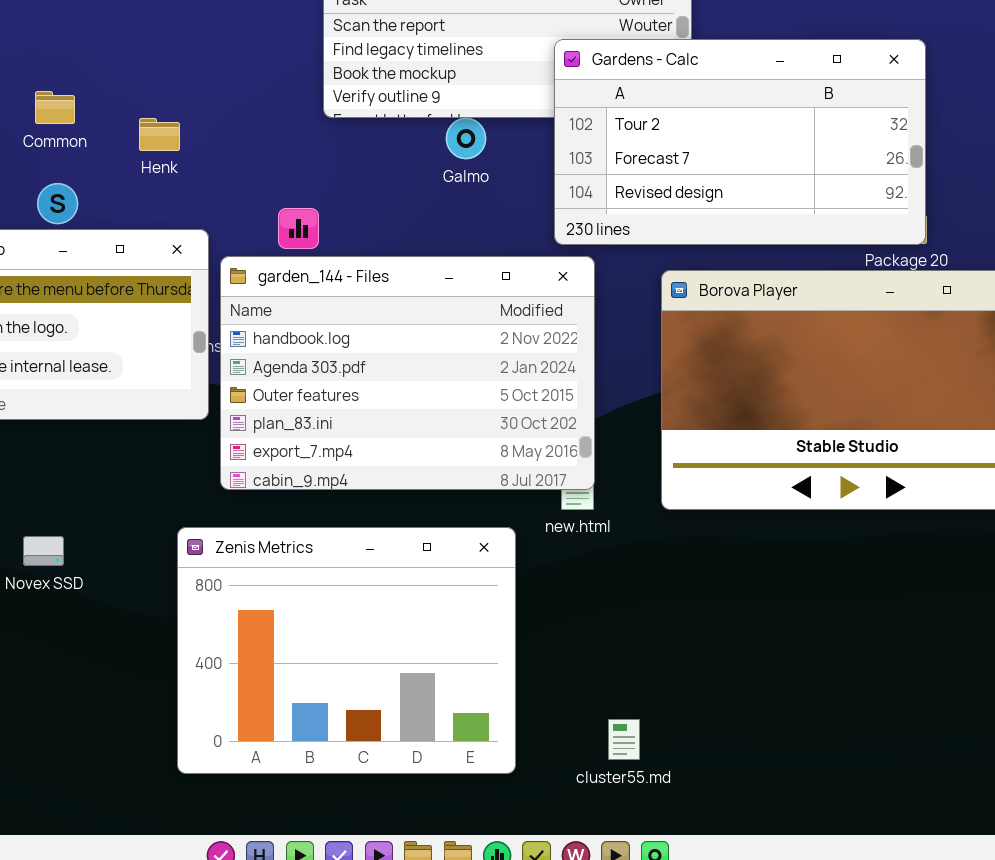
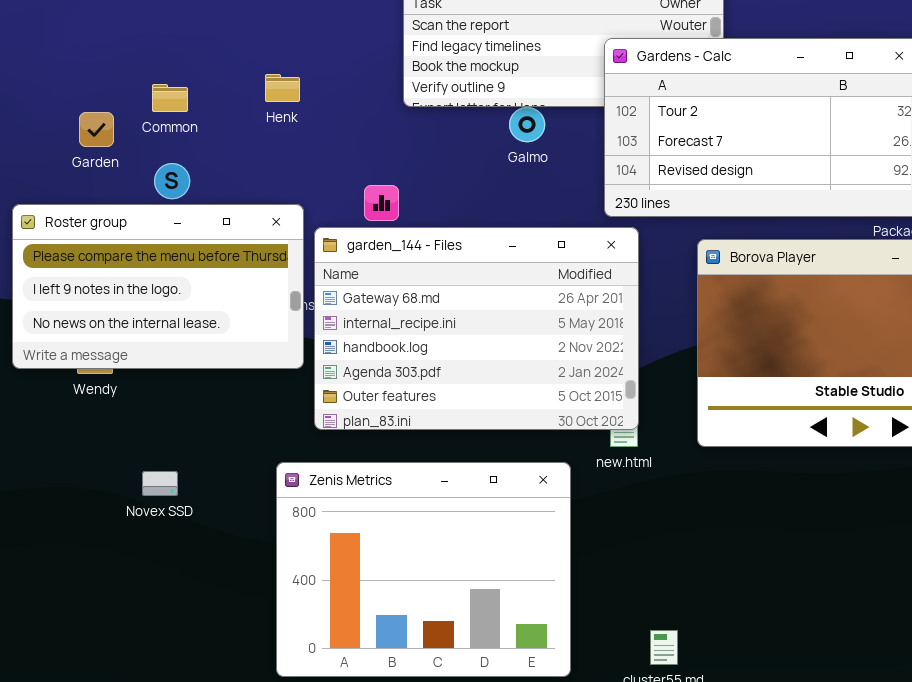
Henk: [139,118,180,151] -> [265,74,300,102], moved
garden_144 - Files: [220,256,595,490] -> [314,227,639,430], scrolled up 2 rows

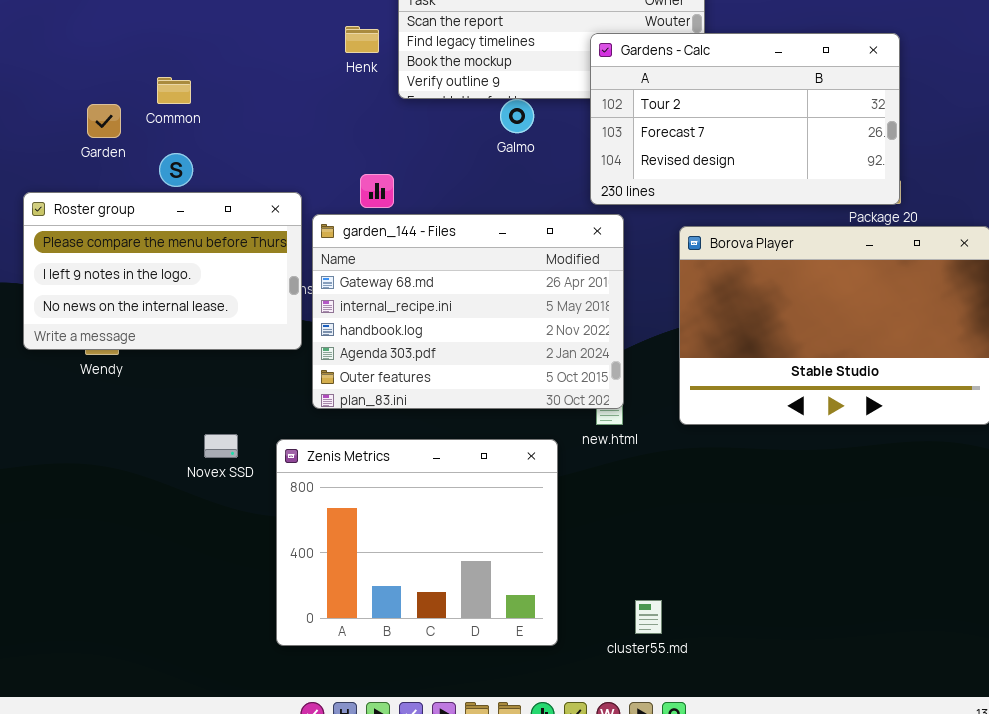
Henk: [265,74,300,102] -> [345,26,379,53], moved
Novex SSD: [142,471,178,496] -> [204,434,238,458], moved

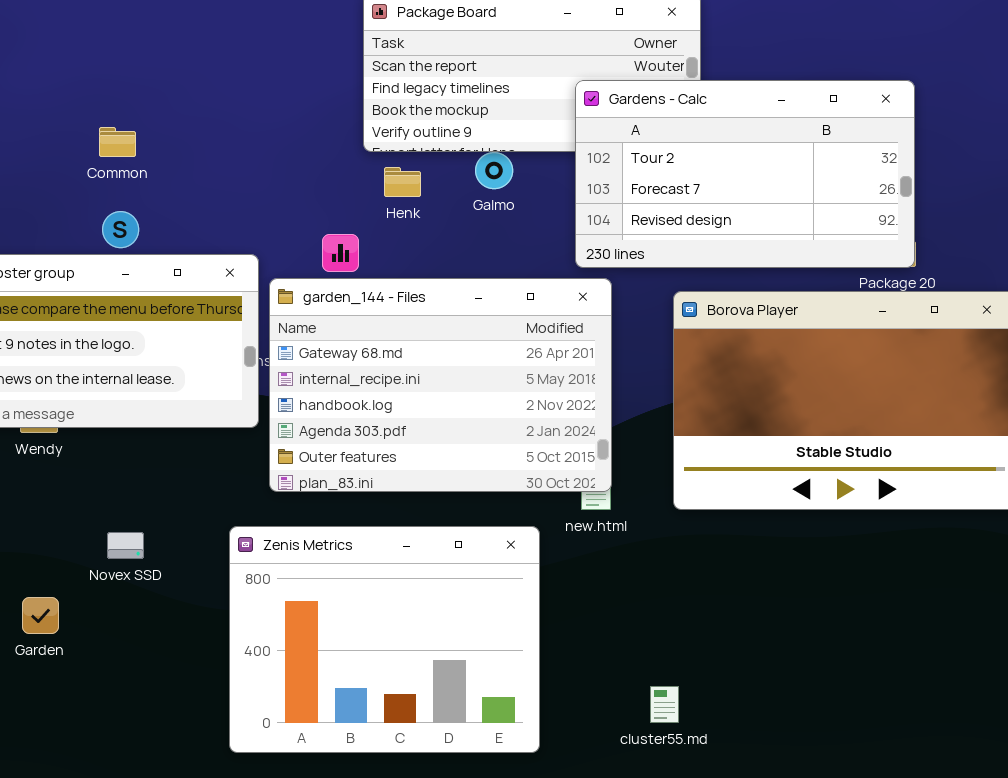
Henk: [345,26,379,53] -> [384,167,421,197], moved
Garden: [87,104,121,138] -> [22,597,59,634], moved
Novex SSD: [204,434,238,458] -> [107,532,144,559], moved
cluster55.md: [635,600,662,634] -> [650,686,679,723], moved

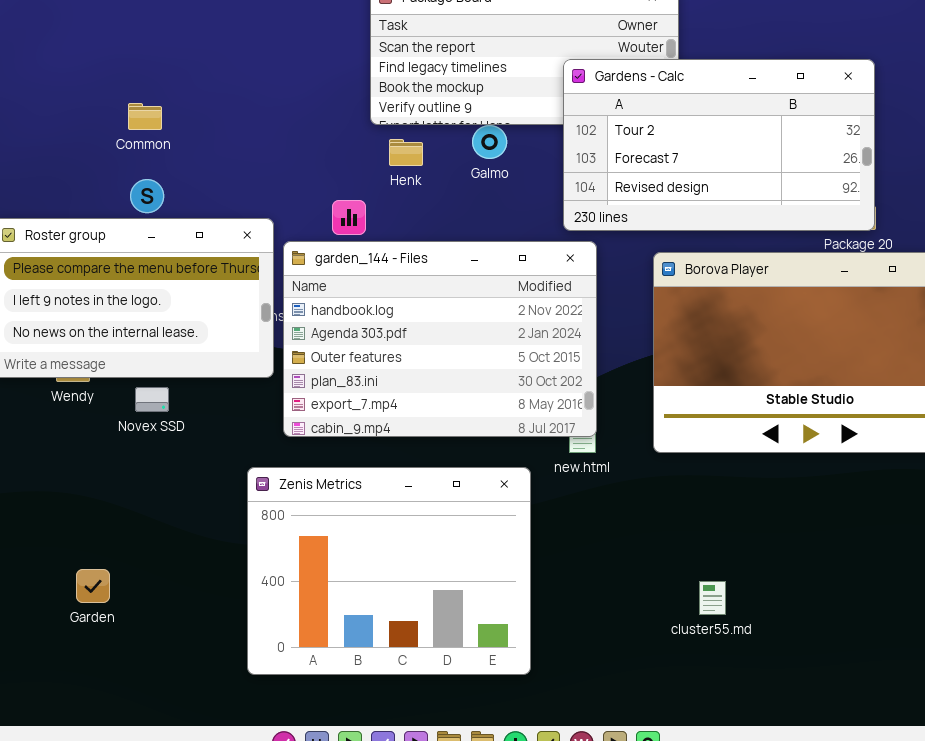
garden_144 - Files: [269,278,612,492] -> [283,241,597,437], scrolled down 2 rows
Novex SSD: [107,532,144,559] -> [135,387,169,412], moved
Garden: [22,597,59,634] -> [76,569,110,603], moved
cluster55.md: [650,686,679,723] -> [699,581,726,615], moved

